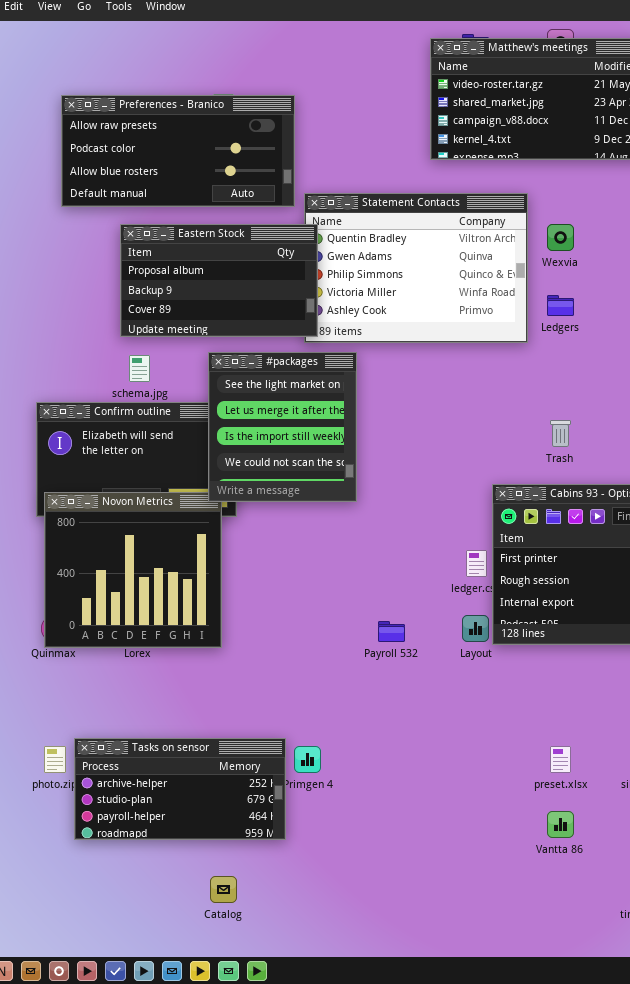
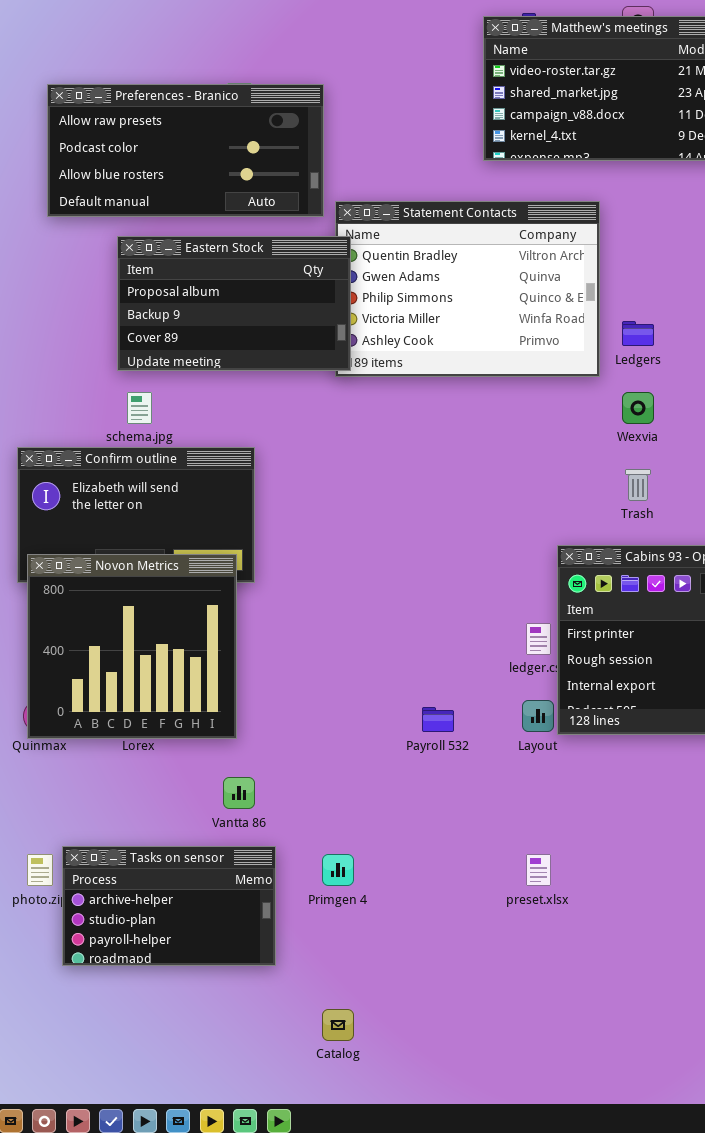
Wexvia: [547,224,574,251] -> [622,392,654,424], moved
#packages: [208,352,357,502] -> none, closed
Tasks on sensor: [74,738,286,840] -> [62,846,276,966], resized
preset.xlsx: [550,746,571,773] -> [526,854,551,886], moved
Vantta 86: [547,811,574,838] -> [223,777,255,809], moved
Catalog: [210,876,237,903] -> [322,1009,354,1041], moved

